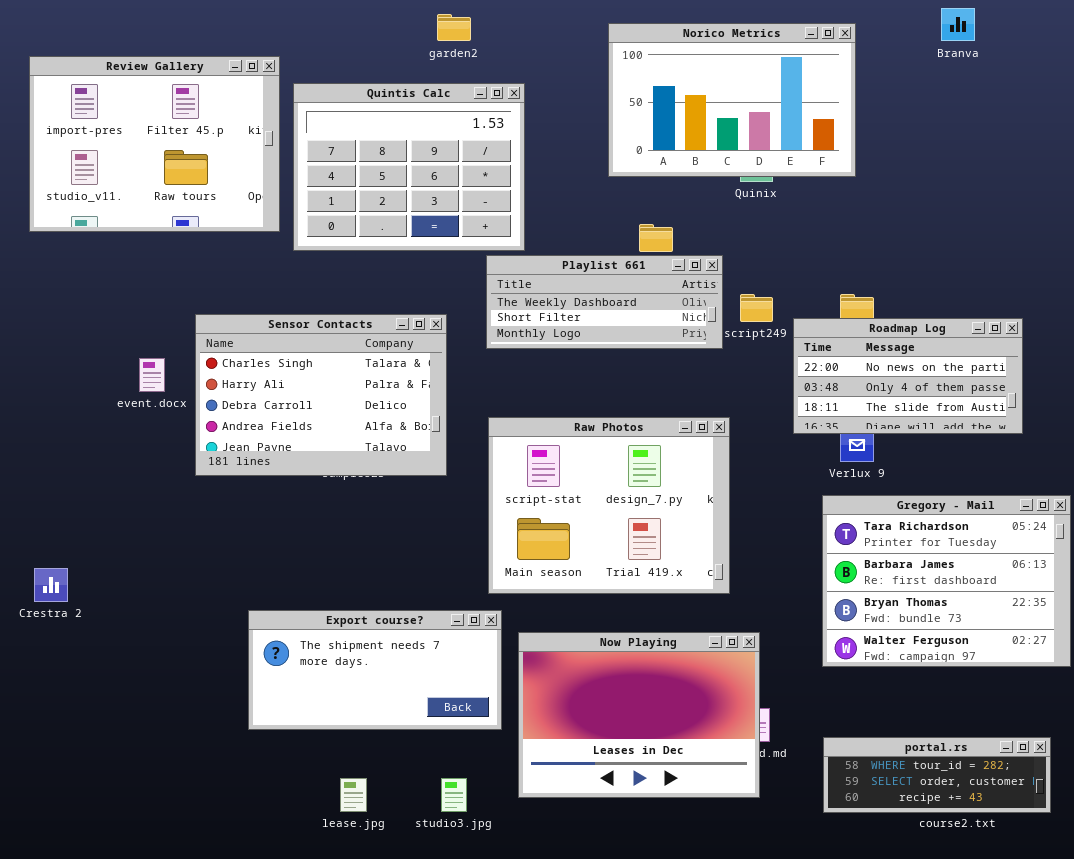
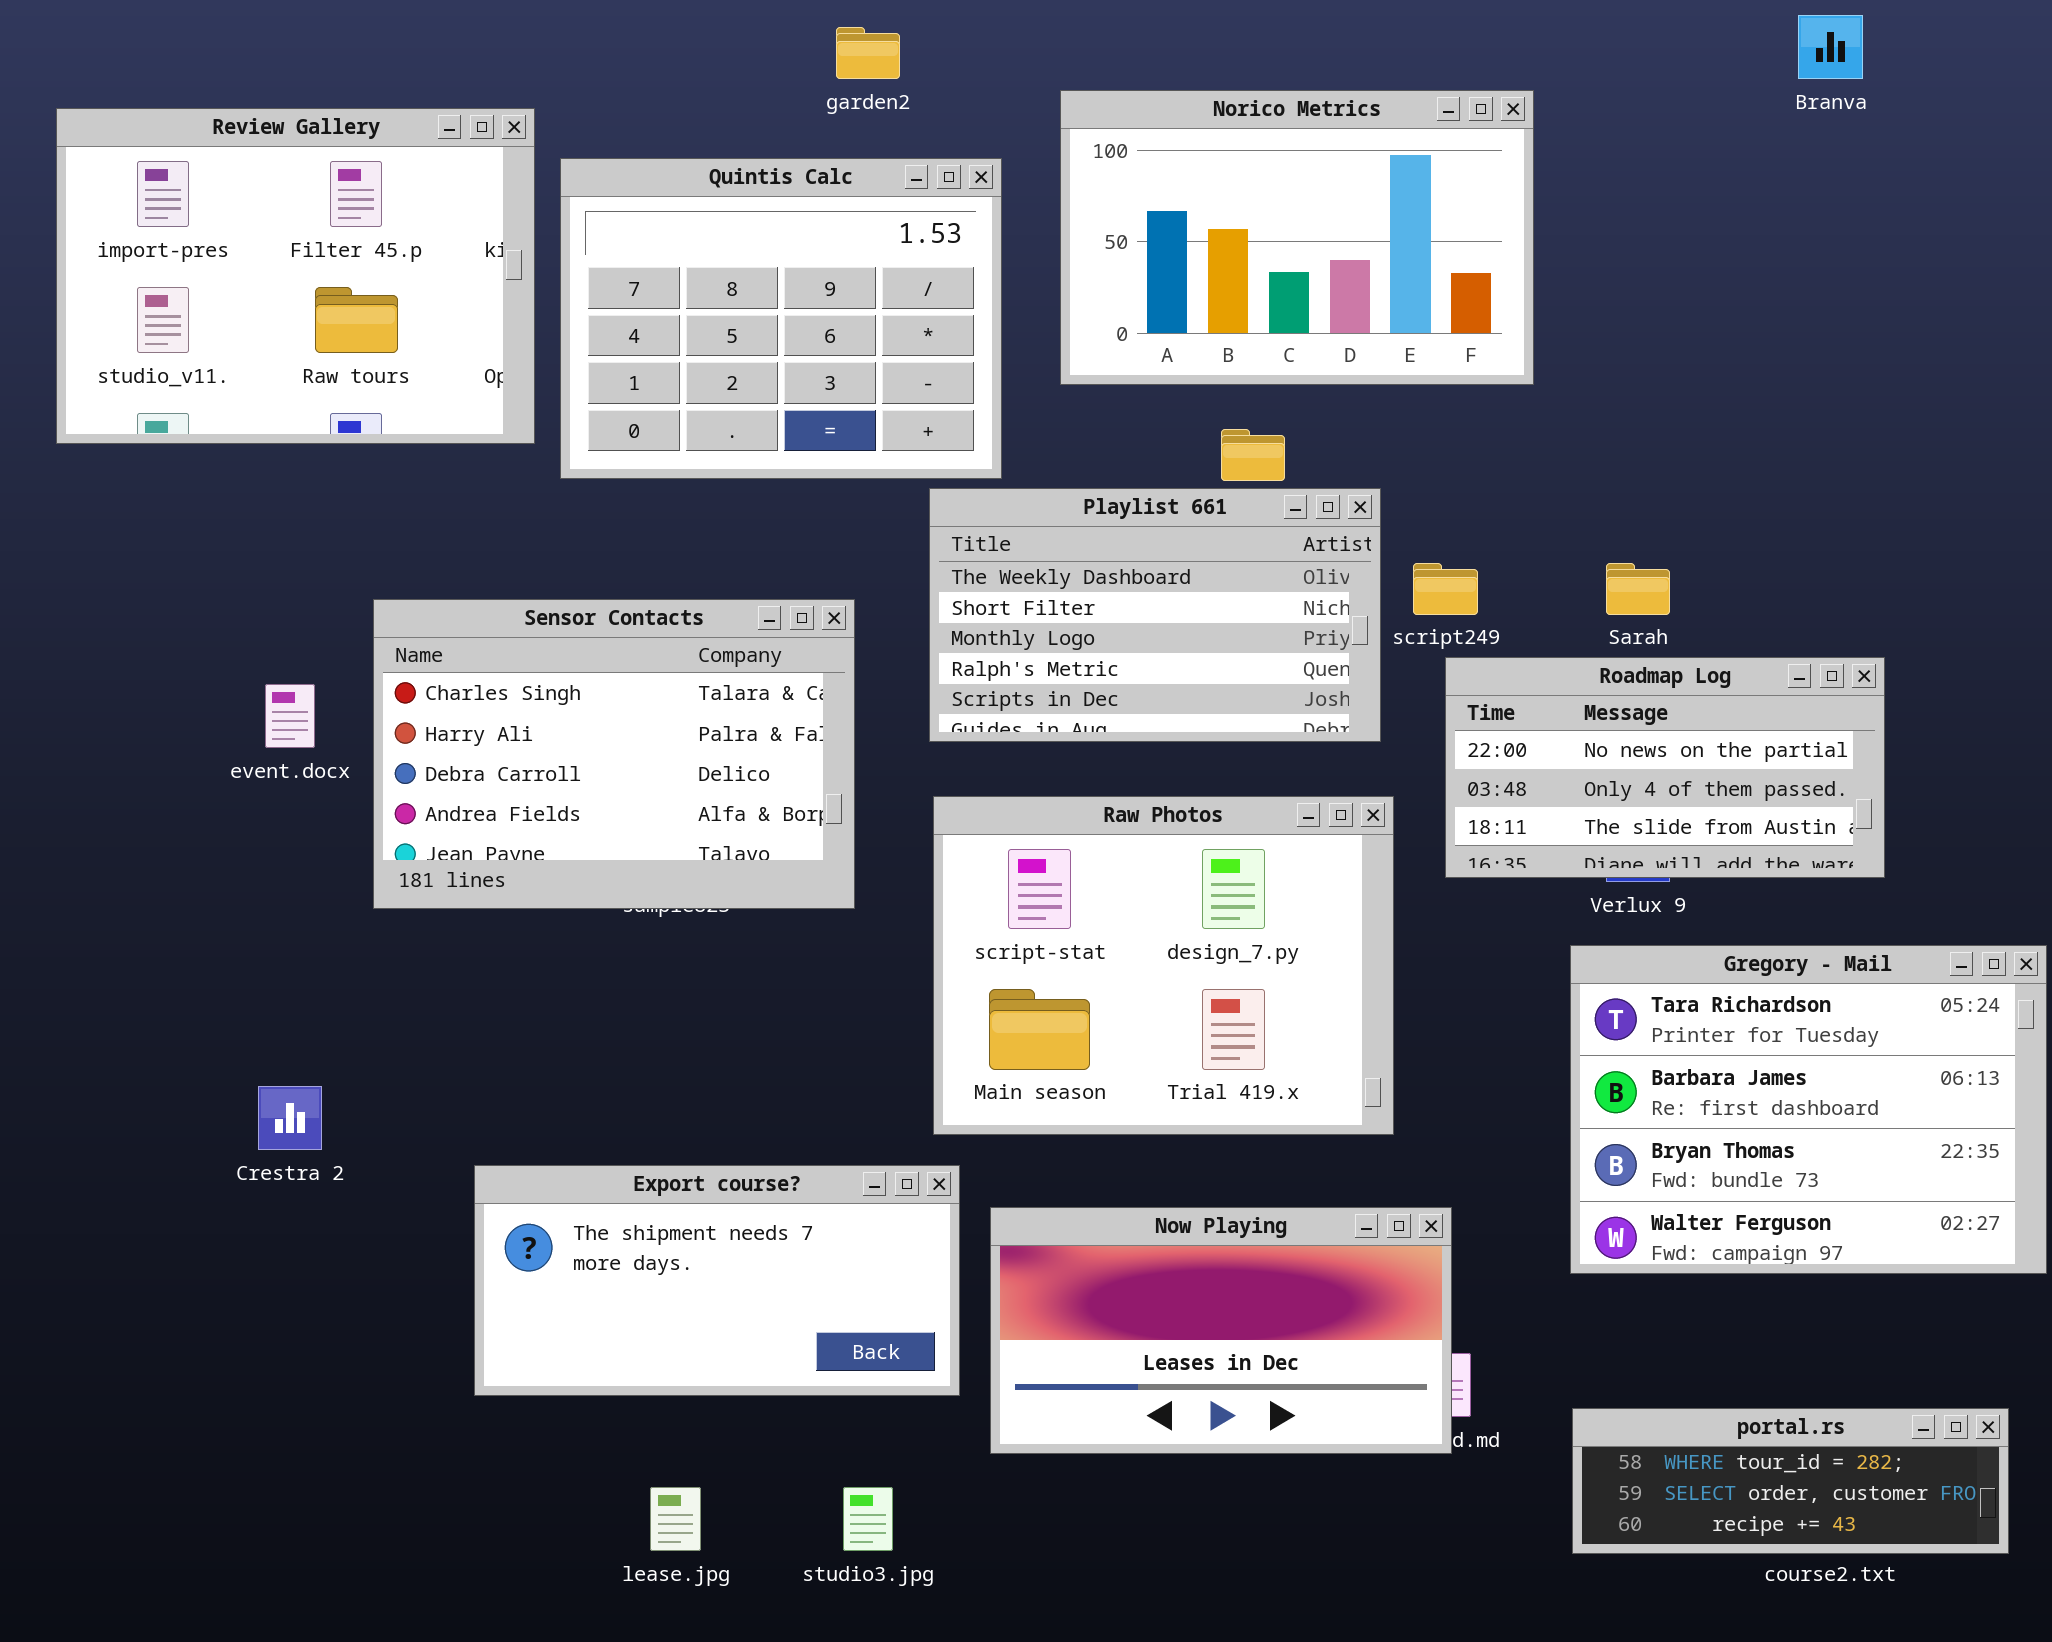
Norico Metrics: [608,23,856,177] -> [1060,90,1534,385], moved
Playlist 661: [486,255,723,349] -> [929,488,1381,742], resized
Roadmap Log: [793,318,1023,434] -> [1445,657,1885,878], moved
Crestra 2: [34,568,68,602] -> [258,1086,322,1150], moved
Now Playing: [518,632,760,798] -> [990,1207,1452,1454], resized

